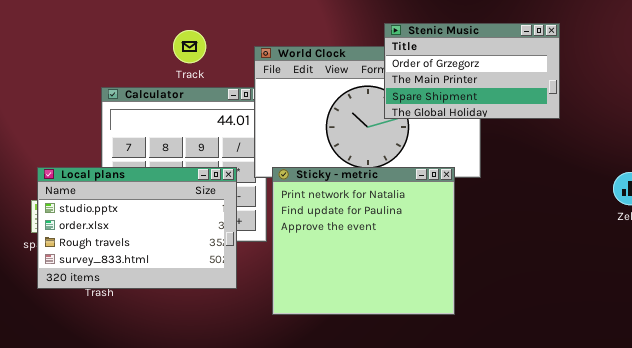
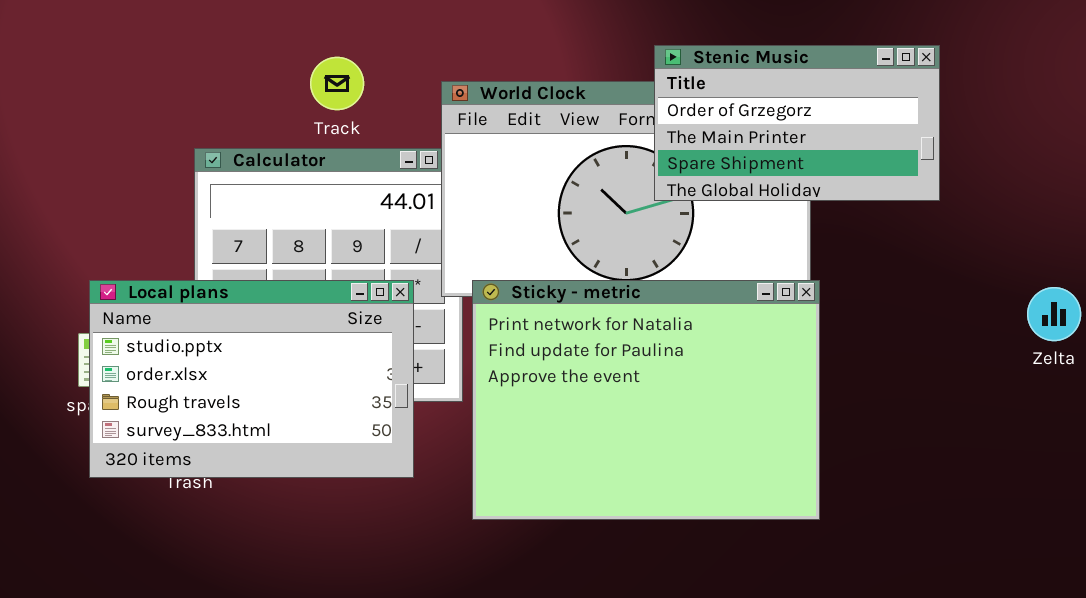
Sticky - metric: [272,167,455,315] -> [472,280,820,520], resized

